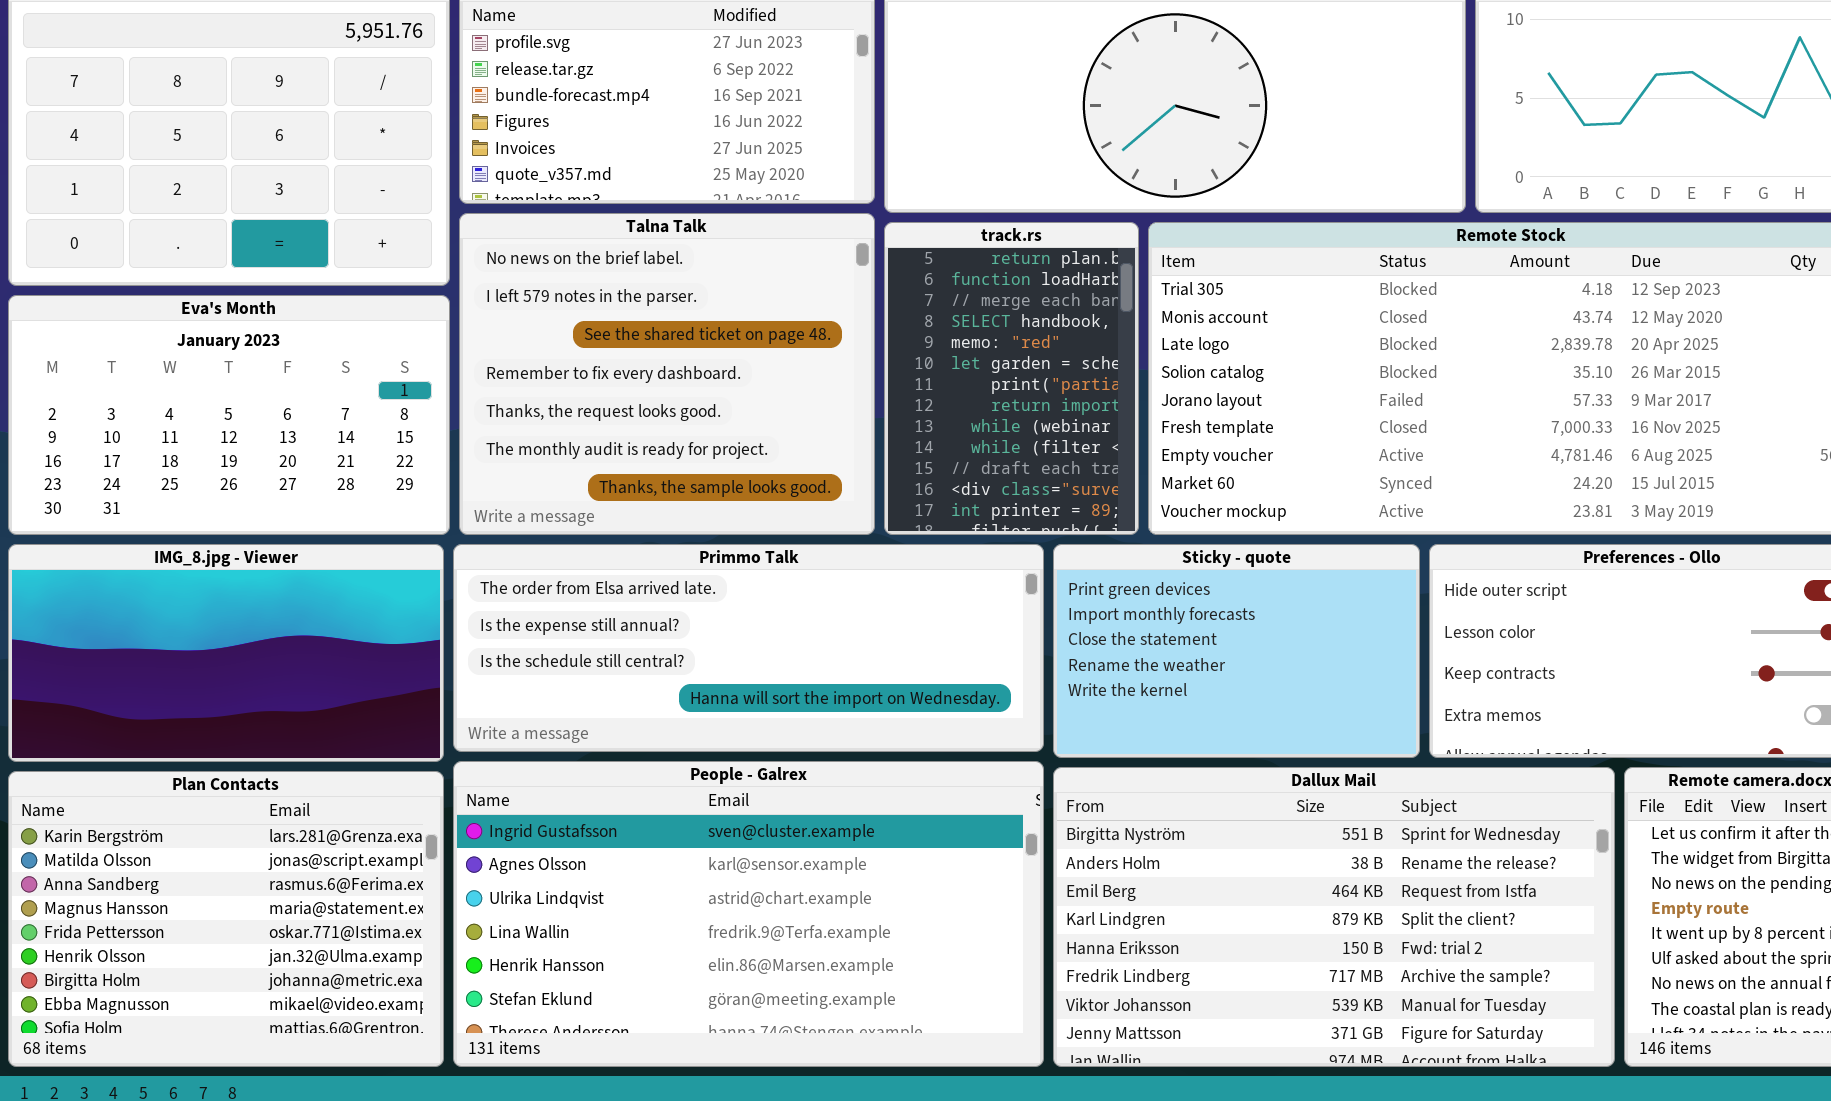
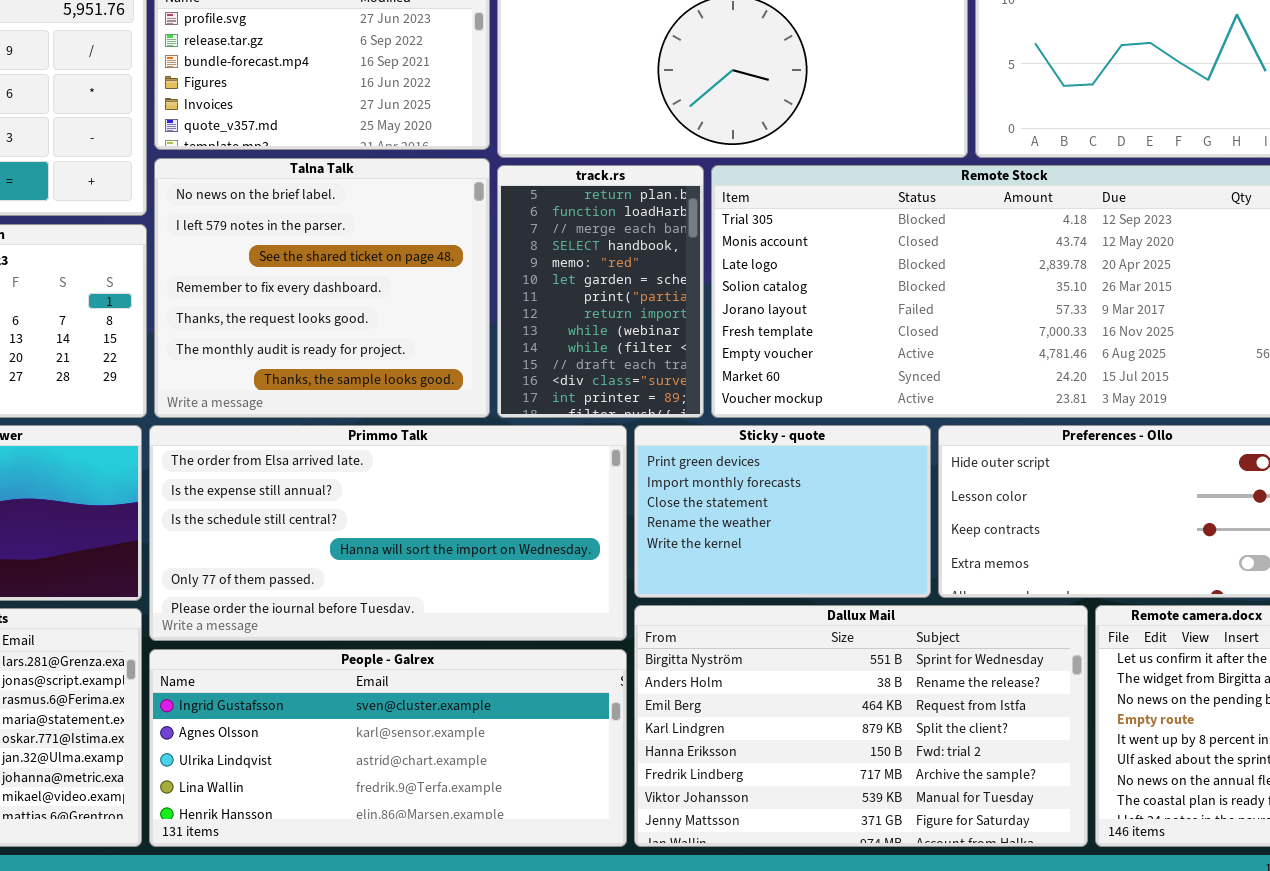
Primmo Talk: [453,544,1044,752] -> [149,425,627,641], resized
People - Galrex: [453,761,1044,1067] -> [149,649,627,847], resized

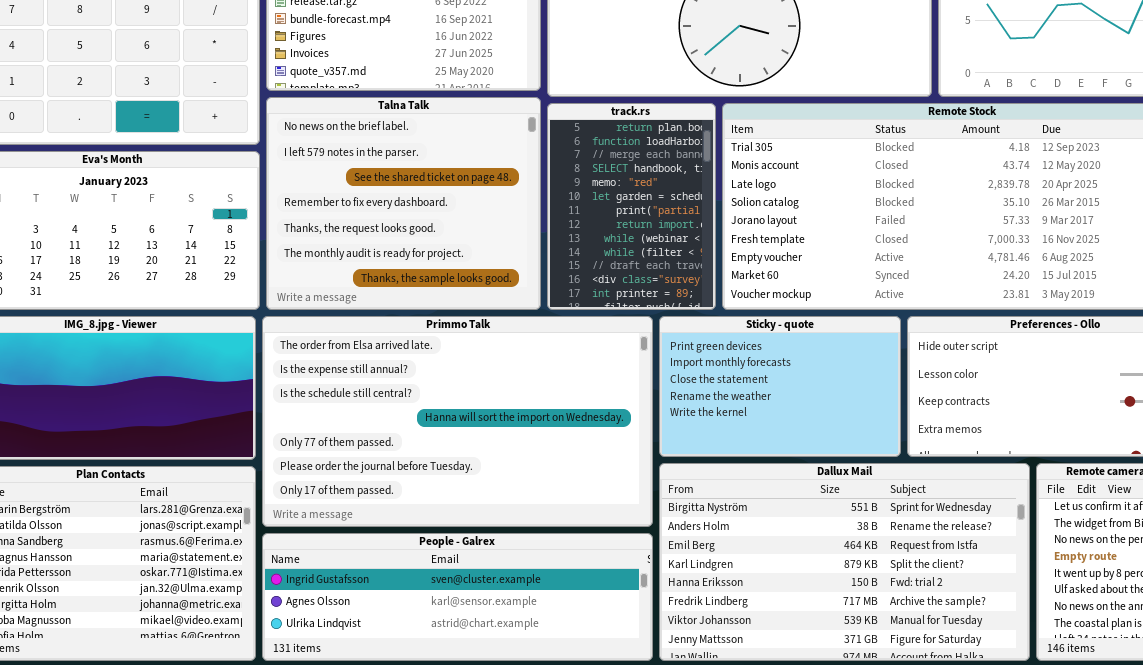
Primmo Talk: [149,425,627,641] -> [262,316,653,527], resized
People - Galrex: [149,649,627,847] -> [262,533,653,661], resized

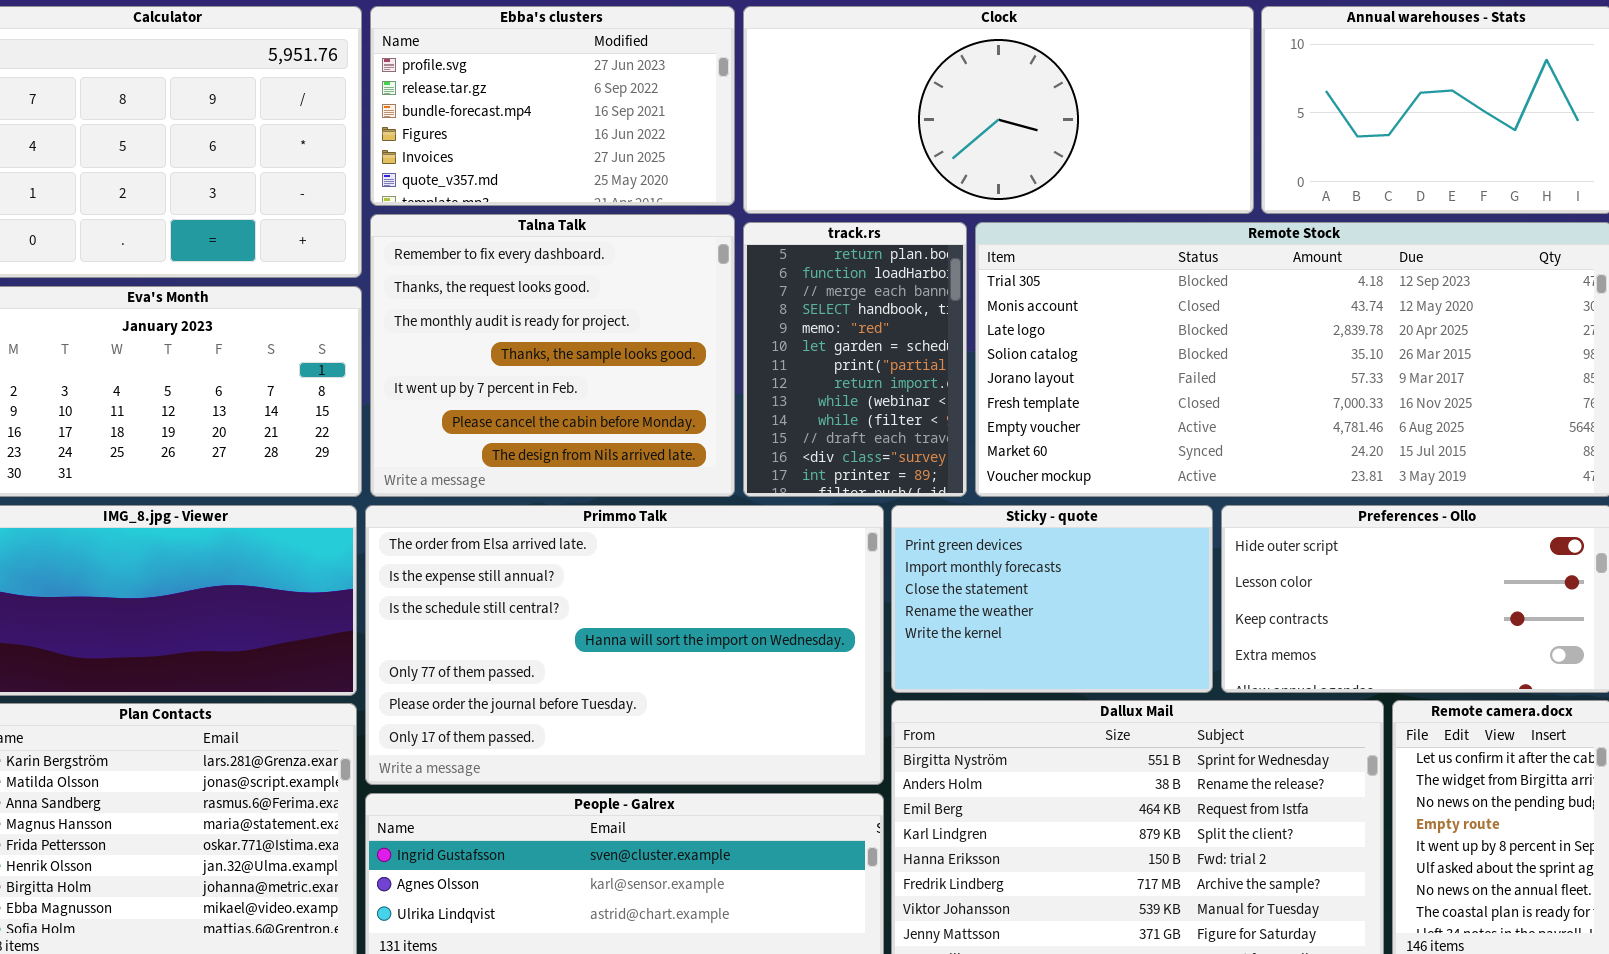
Talna Talk: [266,97,541,310] -> [370,214,735,497], scrolled down 3 rows

